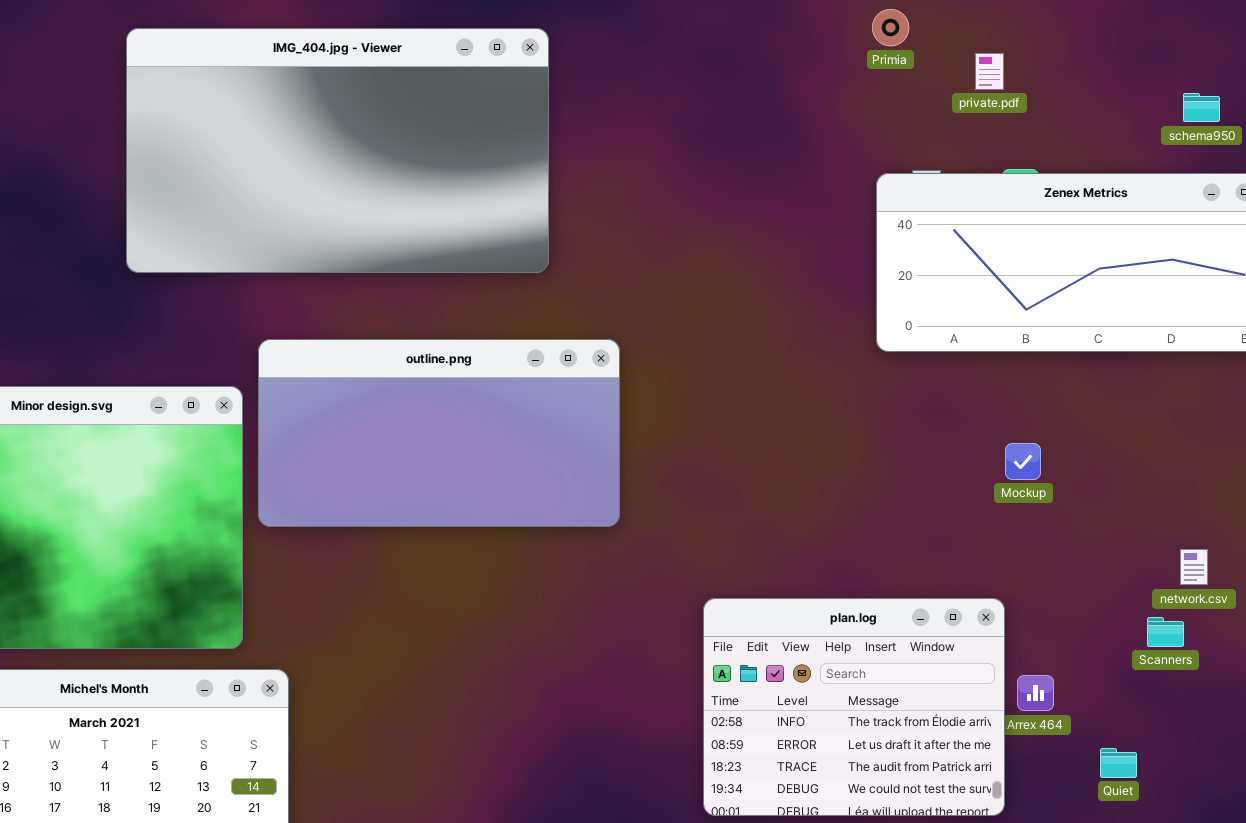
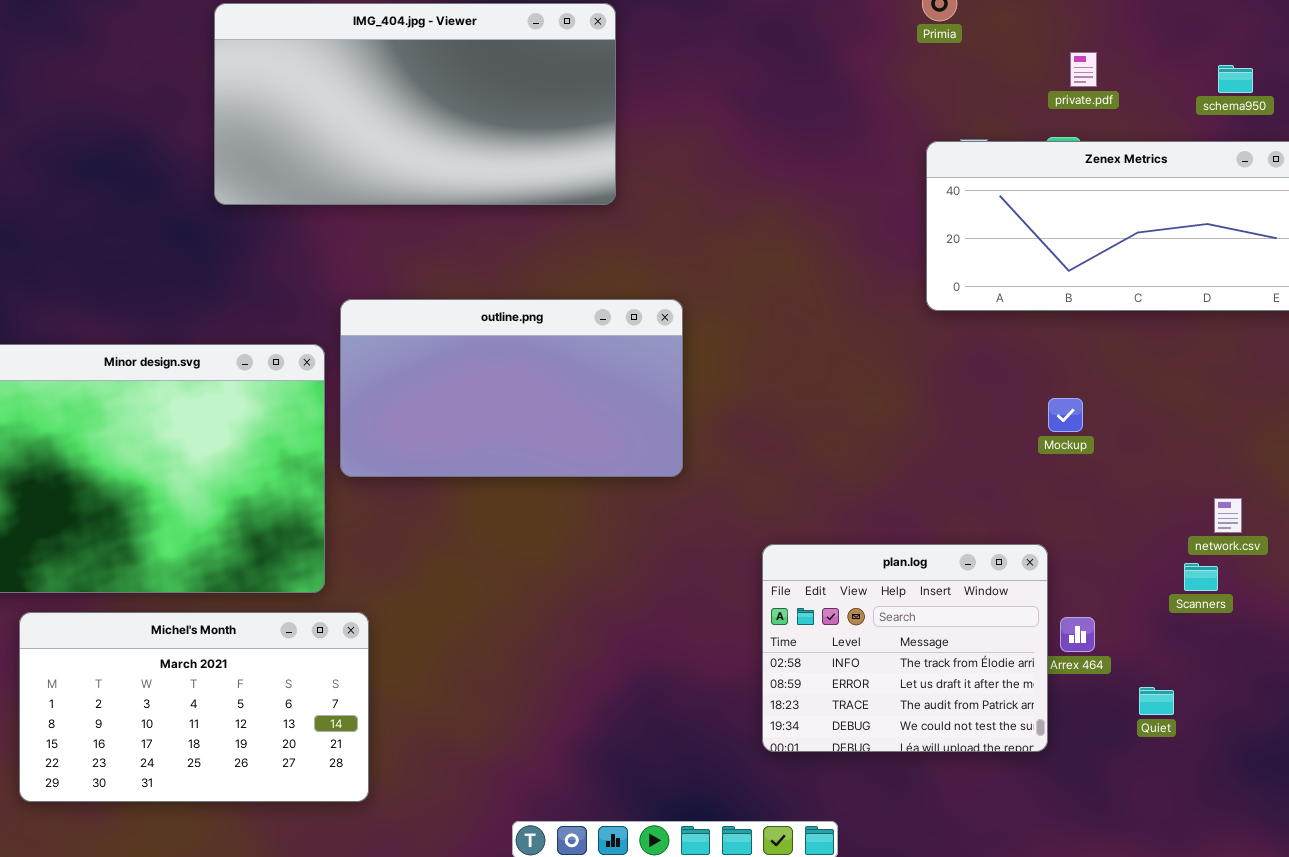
IMG_404.jpg - Viewer: [126,28,549,273] -> [214,3,616,205], resized
private.pdf: [975,53,1004,90] -> [1070,52,1097,87], moved

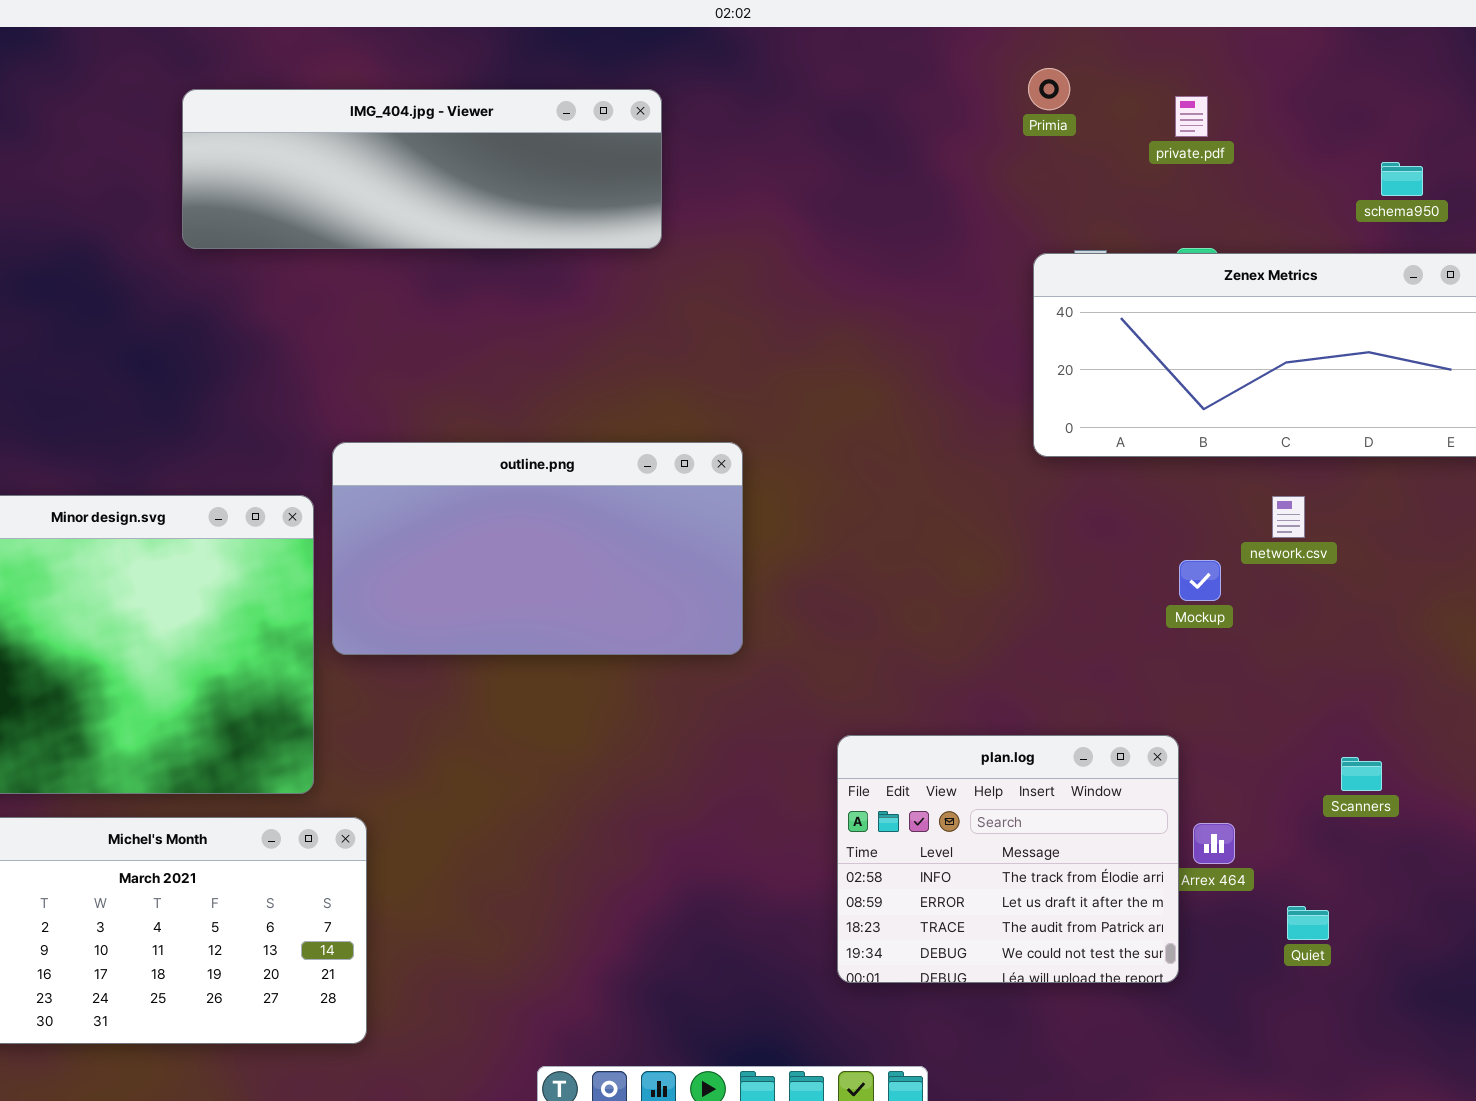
IMG_404.jpg - Viewer: [214,3,616,205] -> [182,89,662,249], resized
private.pdf: [1070,52,1097,87] -> [1175,96,1208,137], moved
network.csv: [1214,498,1242,533] -> [1272,496,1305,538], moved

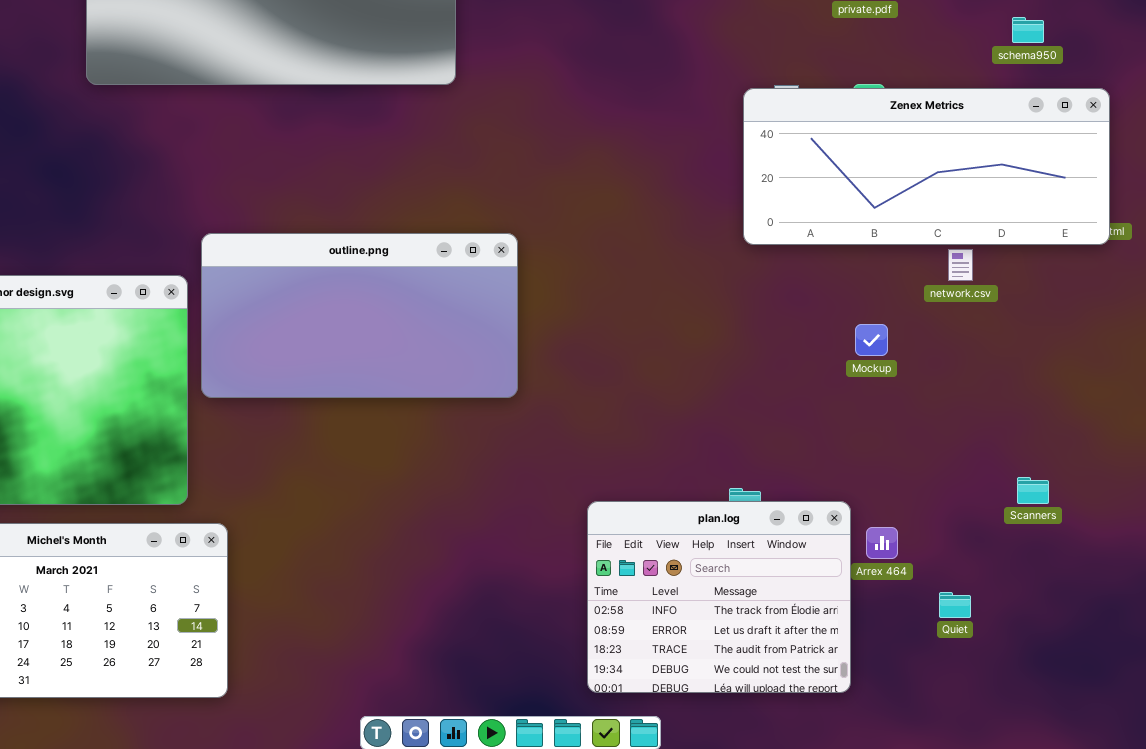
network.csv: [1272,496,1305,538] -> [948,249,973,281], moved
plan.log: [837,735,1179,983] -> [587,501,851,693], moved
Scanners: [1341,757,1382,791] -> [1017,477,1049,504], moved

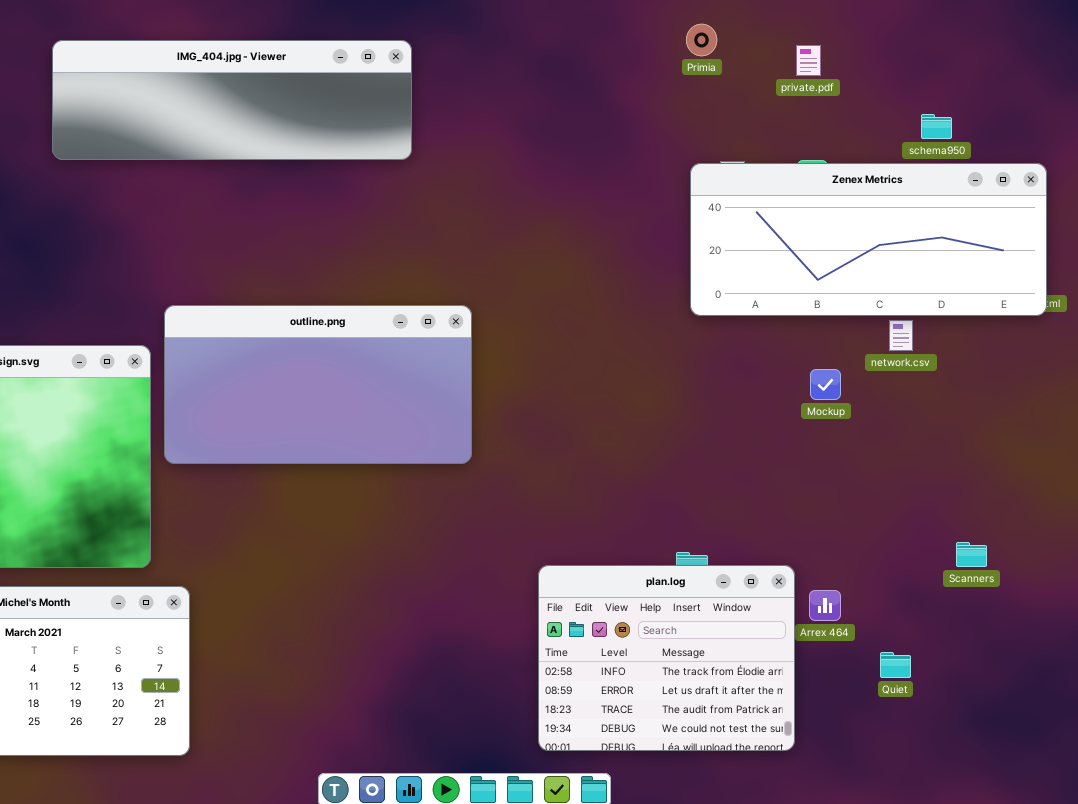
schema950: [1012,17,1044,43] -> [921,114,952,139], moved
Mockup: [855,324,888,356] -> [810,369,841,400], moved

